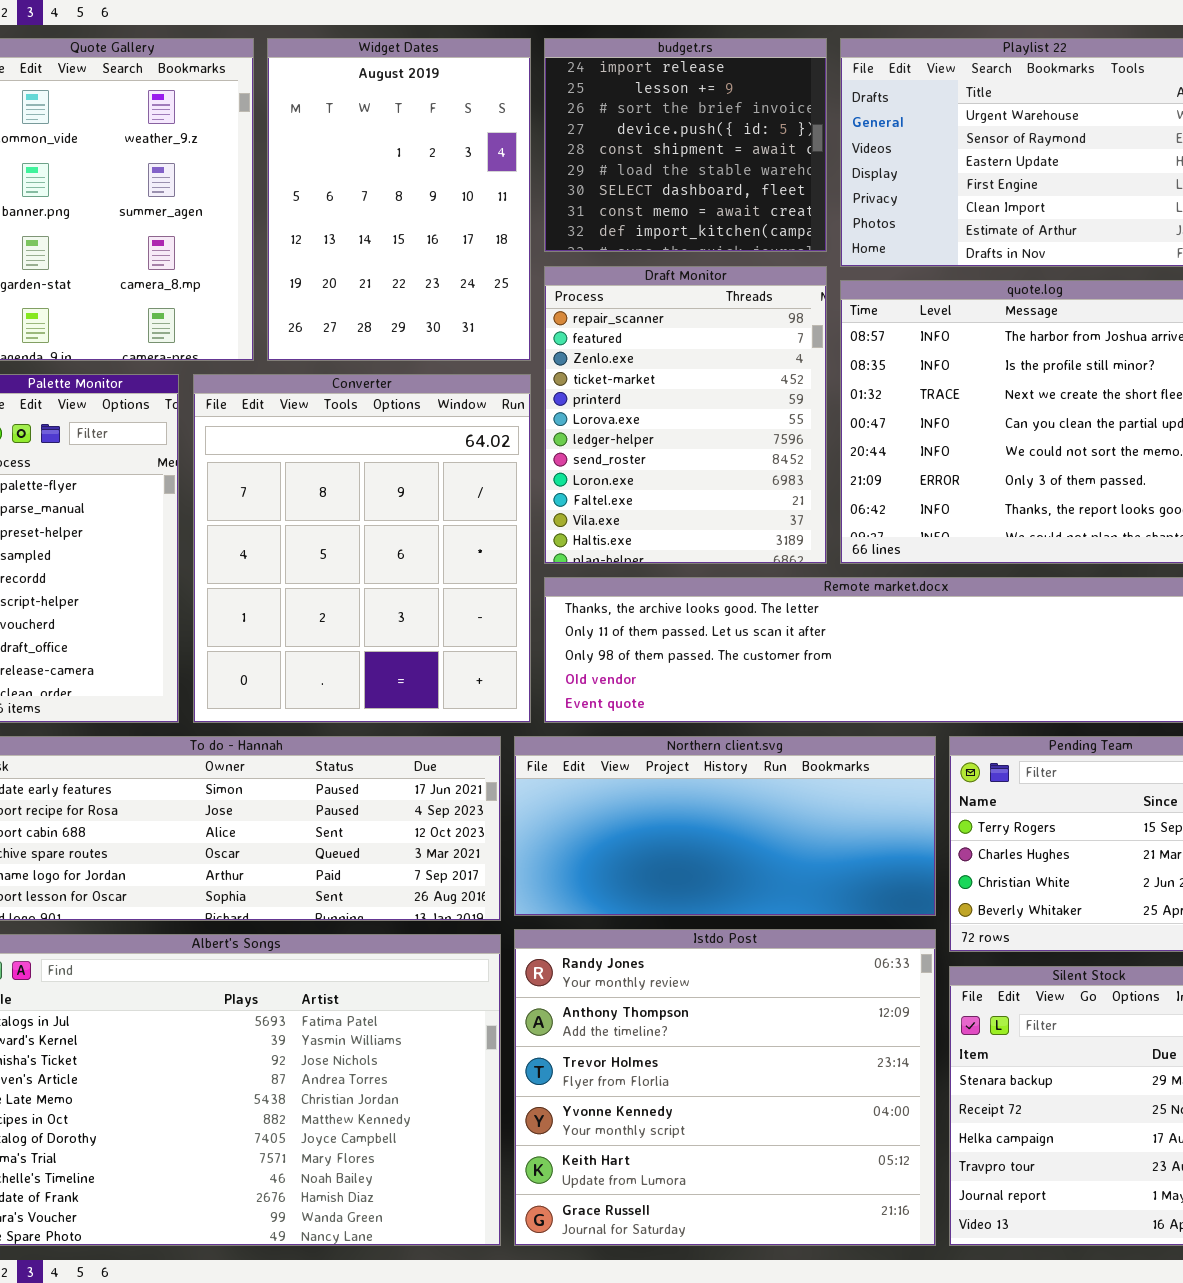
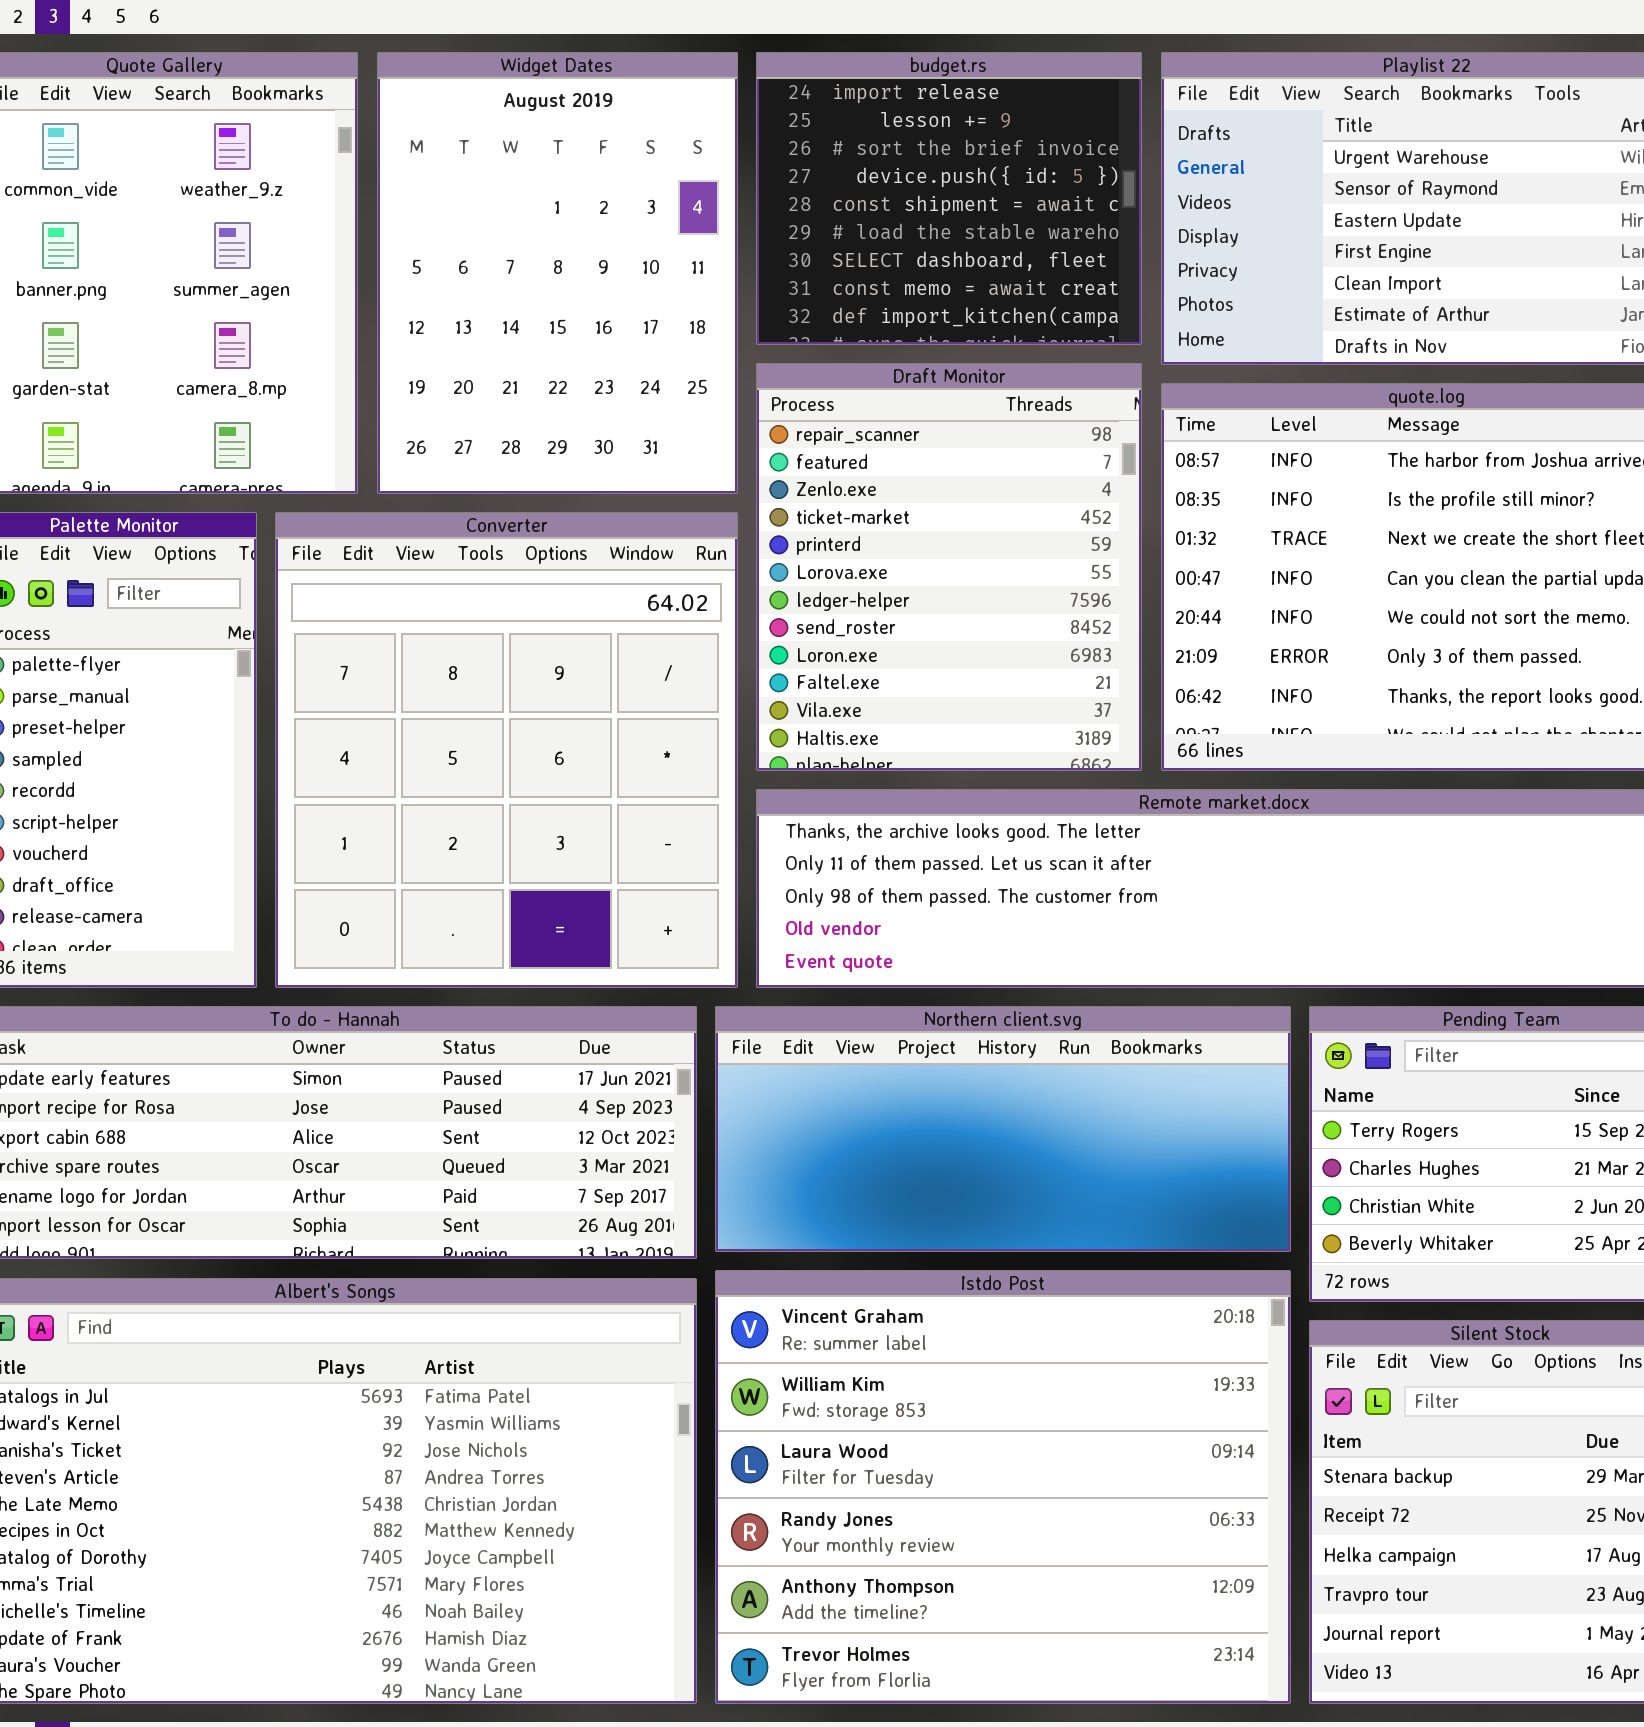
Istdo Post: [514,929,936,1246] -> [715,1270,1291,1704], scrolled up 3 rows

